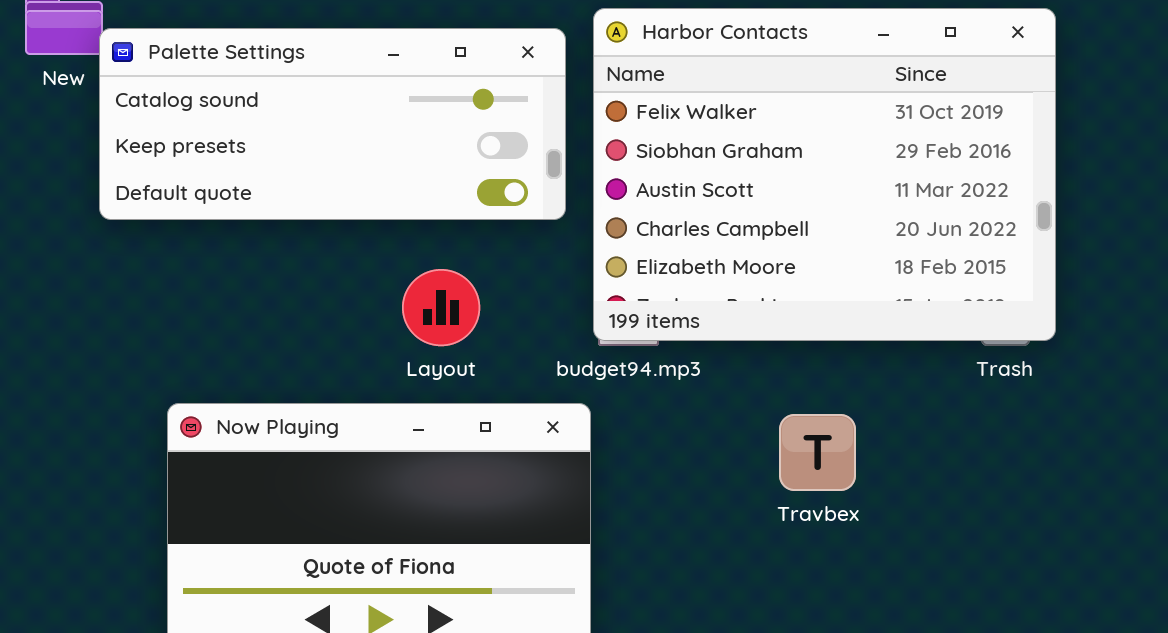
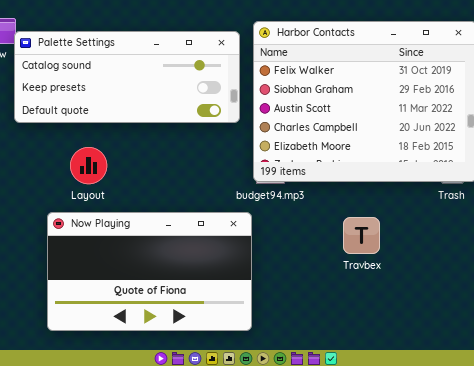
Layout: [402,269,480,346] -> [70,147,107,184], moved

